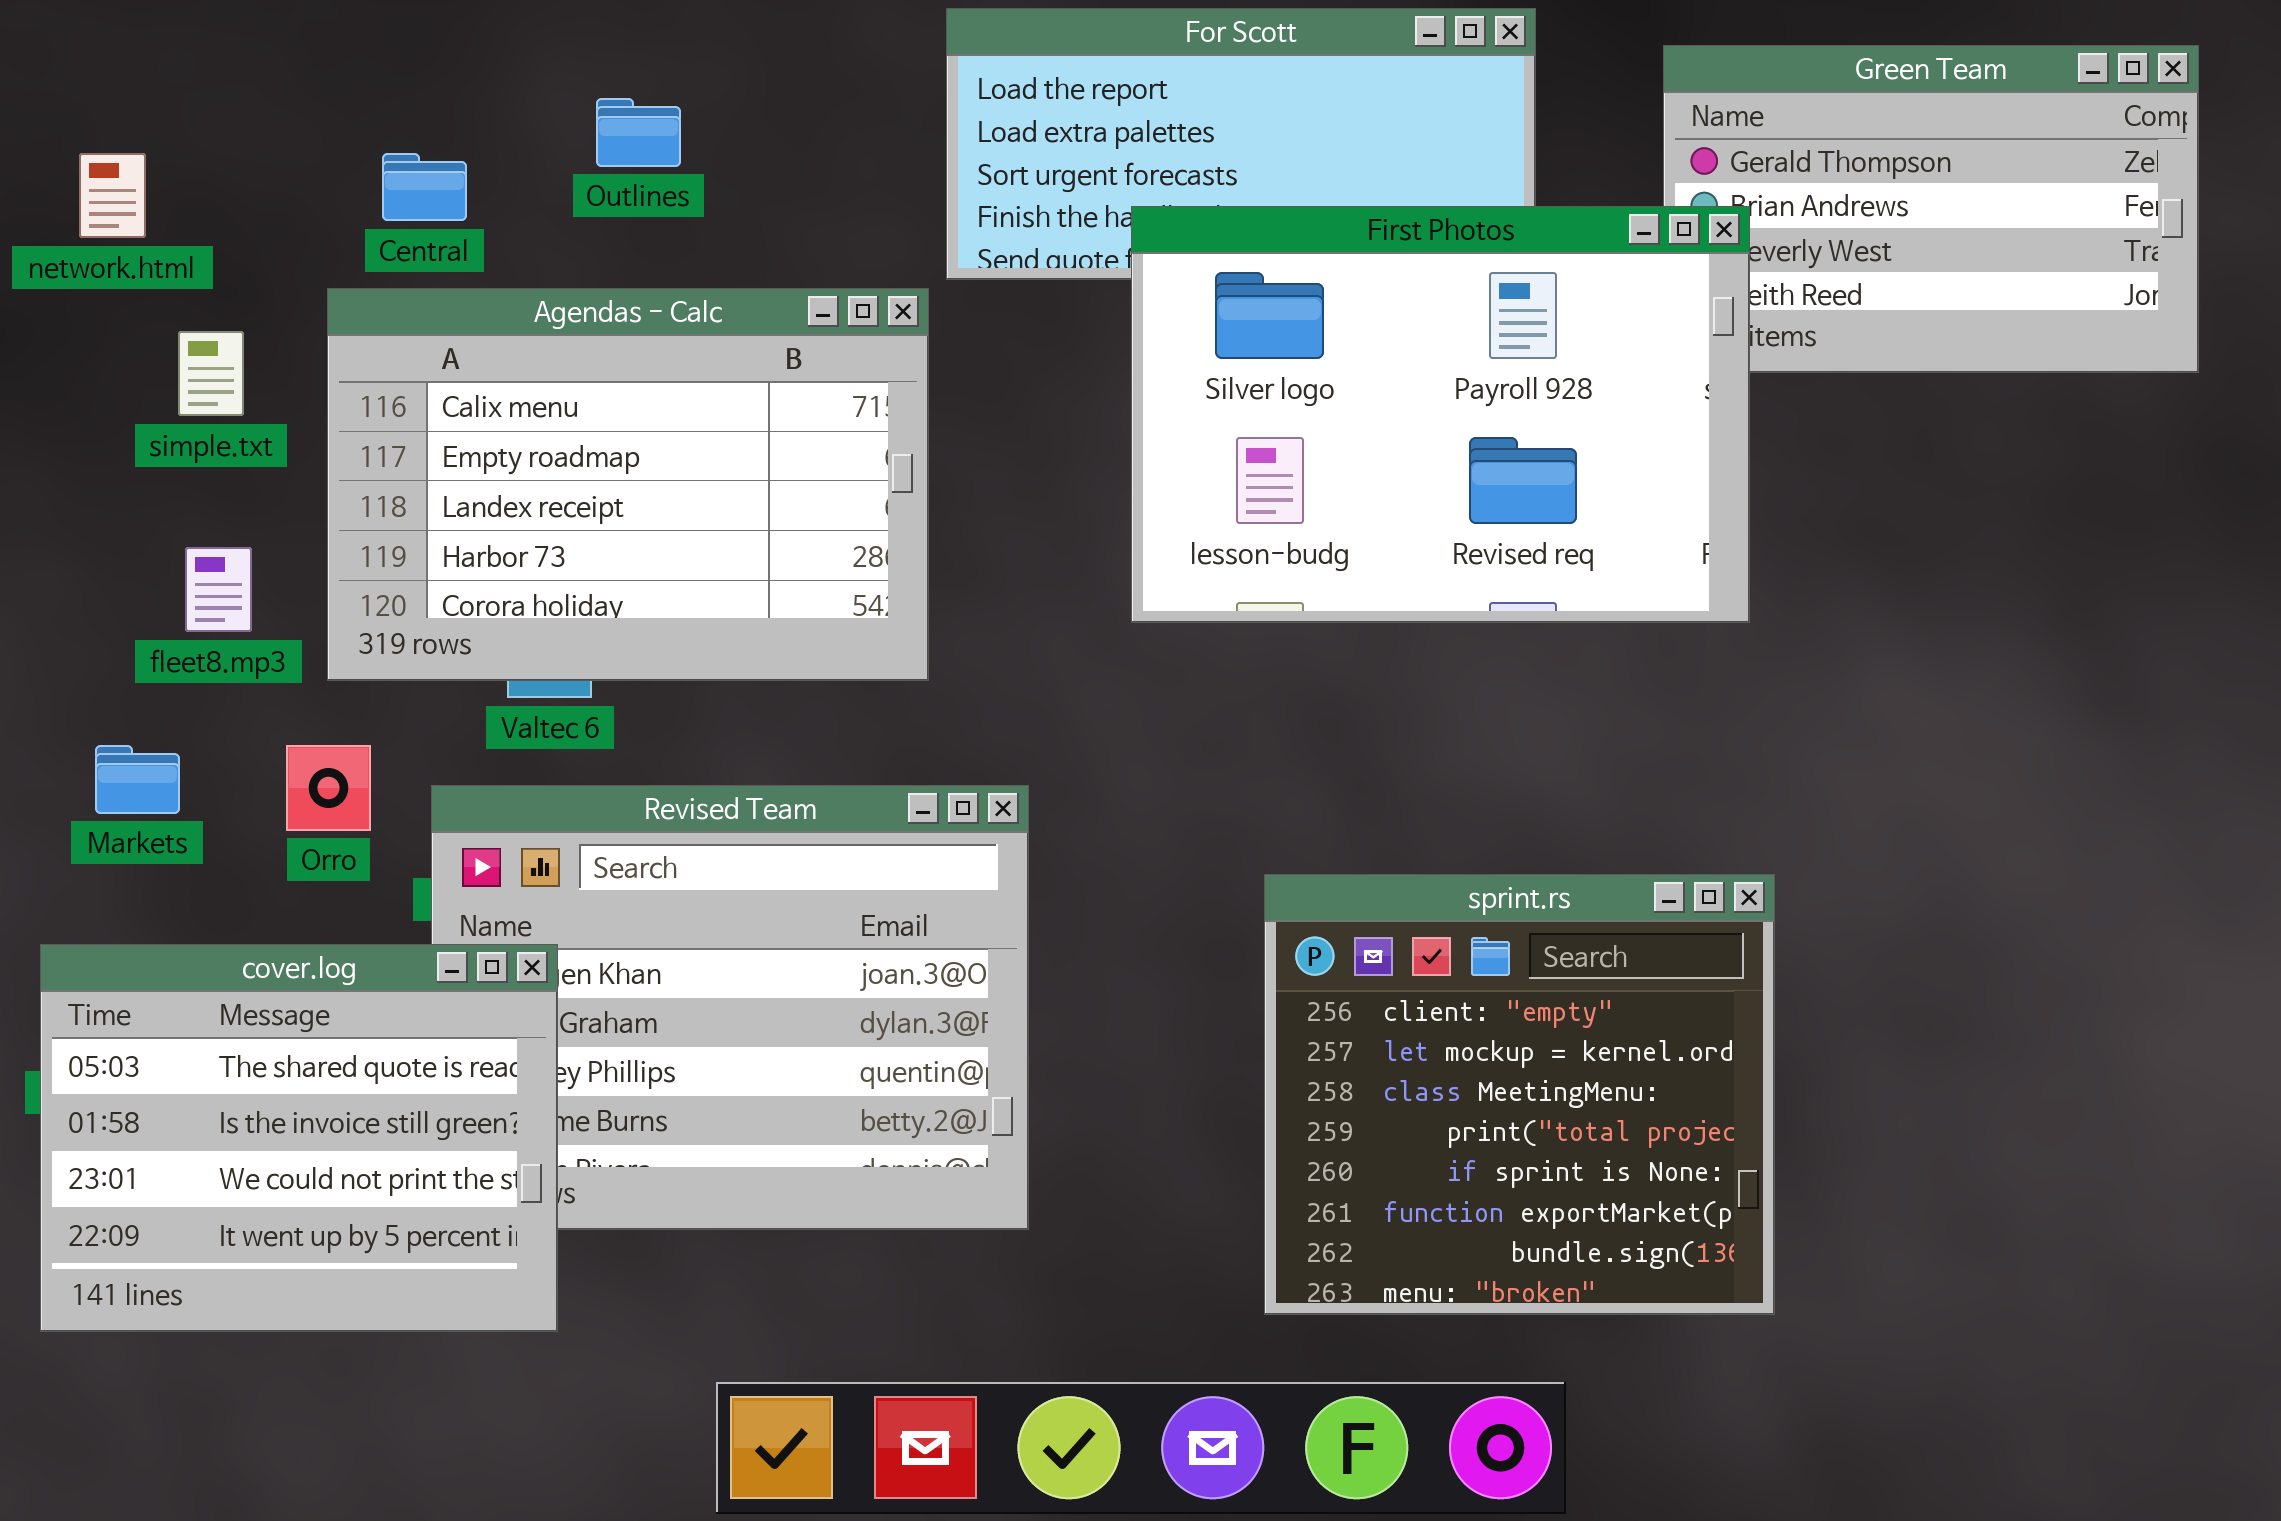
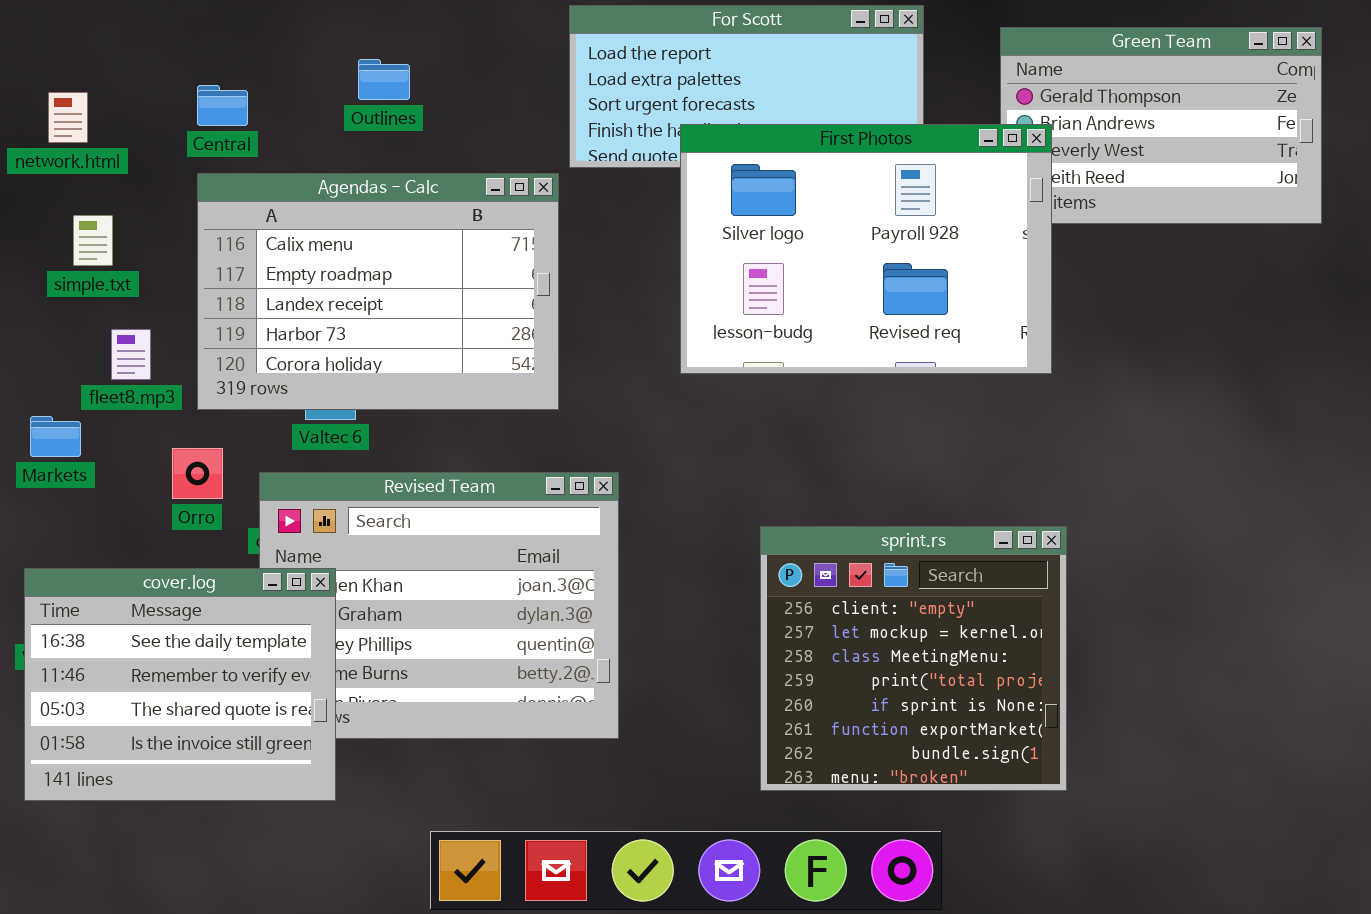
Central: [382,153,467,221] -> [197,85,248,126], moved
simple.txt: [178,331,244,416] -> [73,215,113,266], moved
Markets: [95,745,180,814] -> [30,416,81,457], moved
cover.log: [40,944,558,1332] -> [24,568,336,801], scrolled up 2 rows

